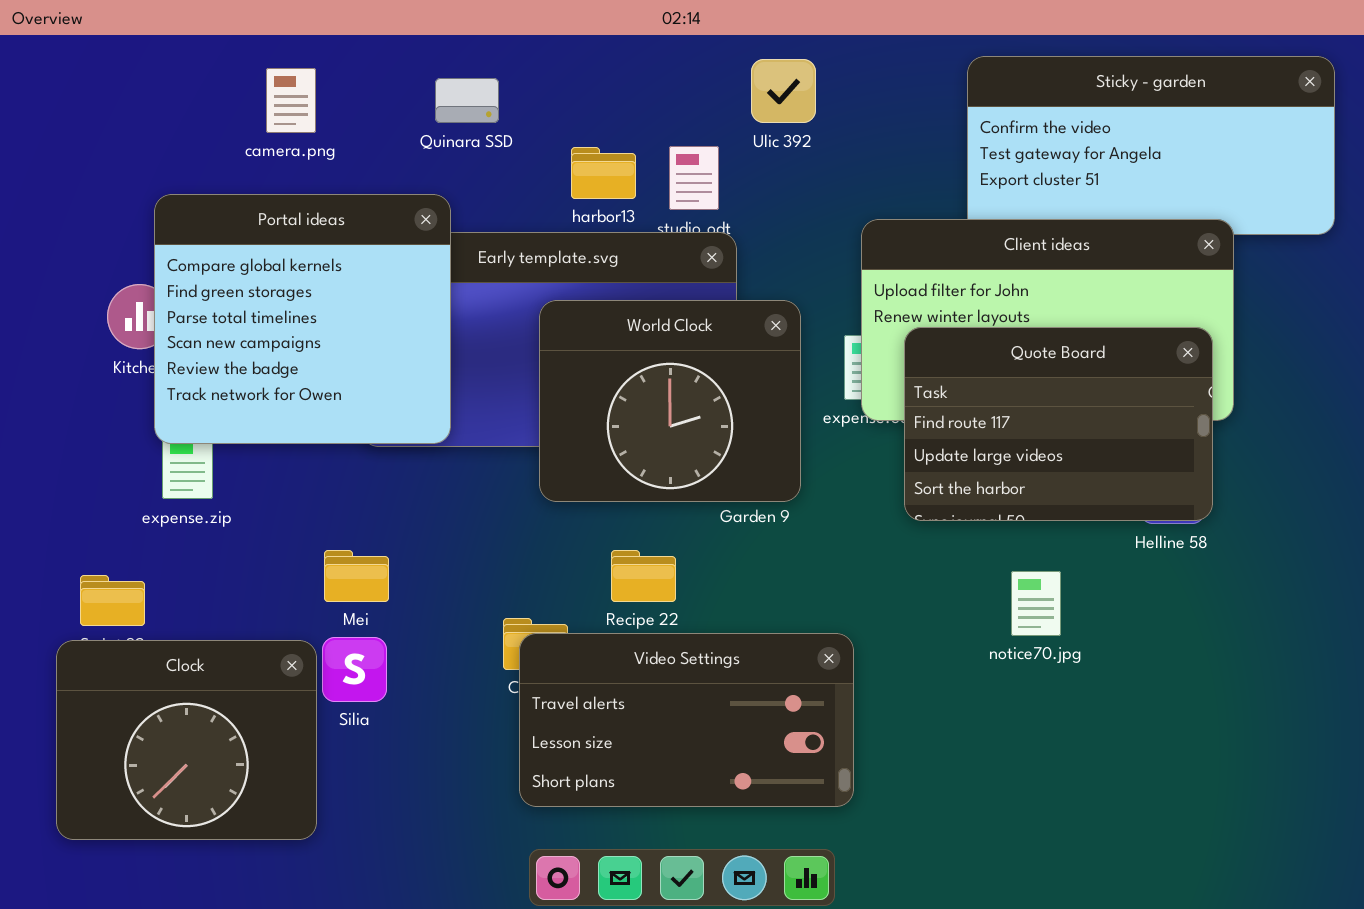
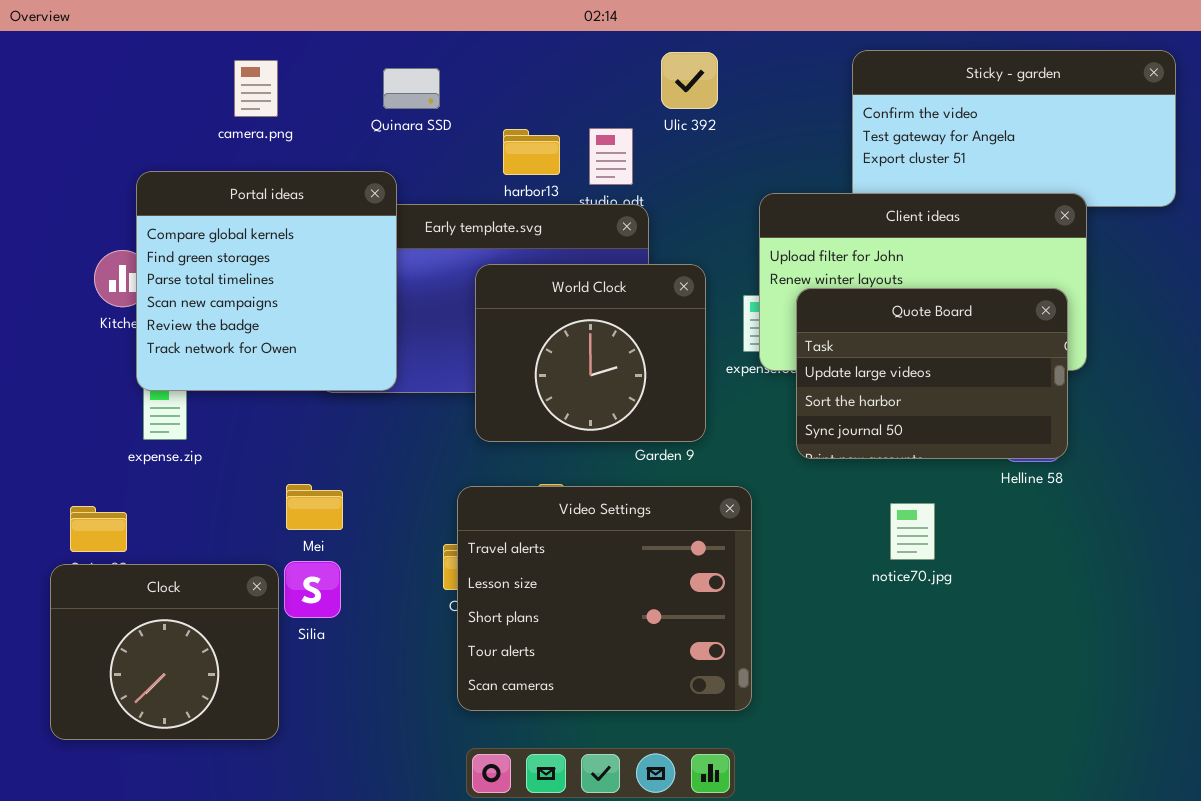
Quote Board: [904,327,1213,521] -> [796,288,1068,459], scrolled down 1 row
Video Settings: [519,633,854,807] -> [457,486,752,711], resized

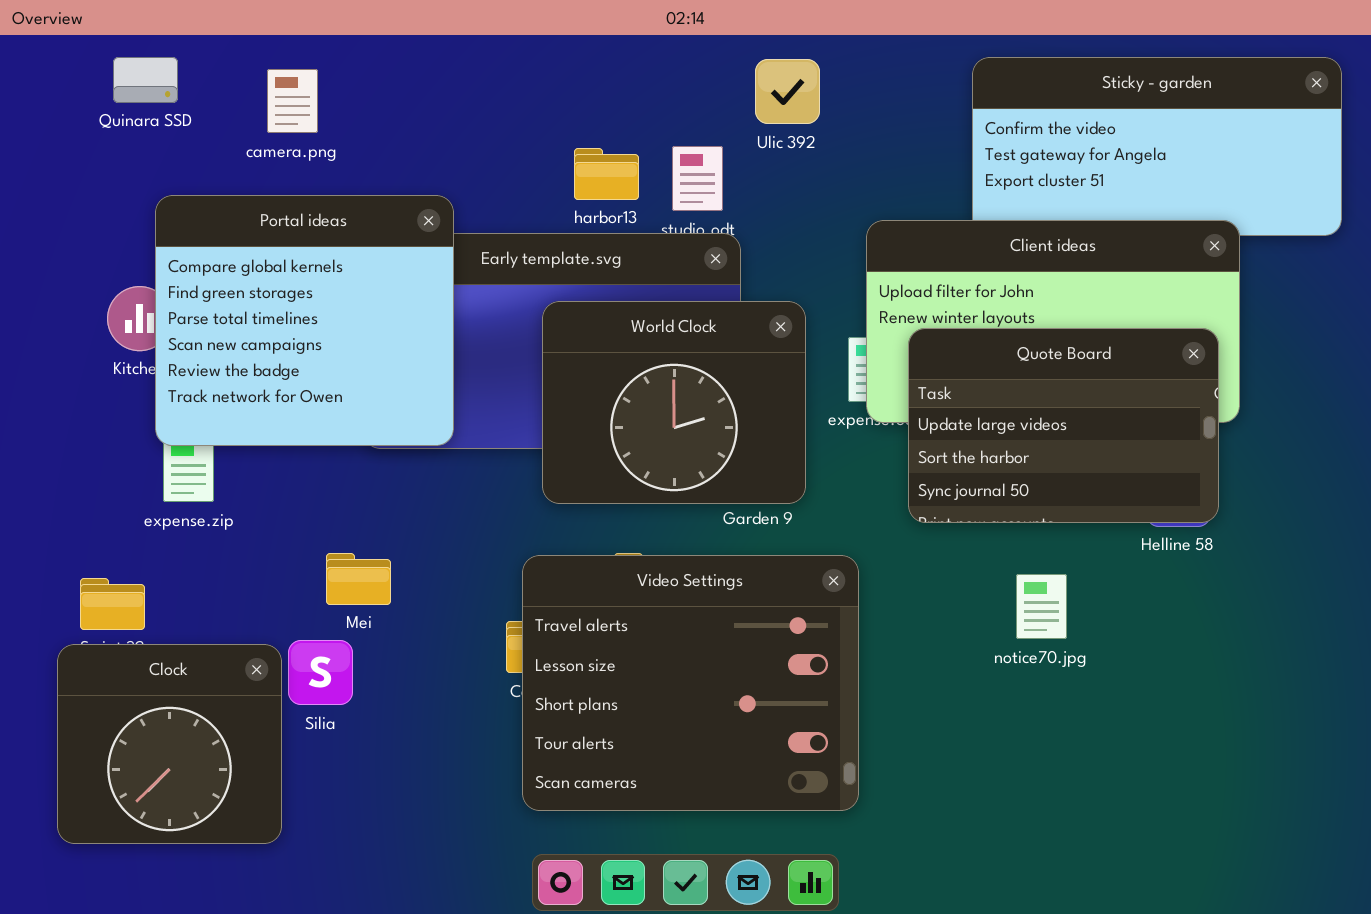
Quinara SSD: [383,68,440,109] -> [113,57,178,103], moved
Silia: [284,561,341,618] -> [288,640,353,705], moved
Clock: [50,564,279,740] -> [57,644,282,844], resized

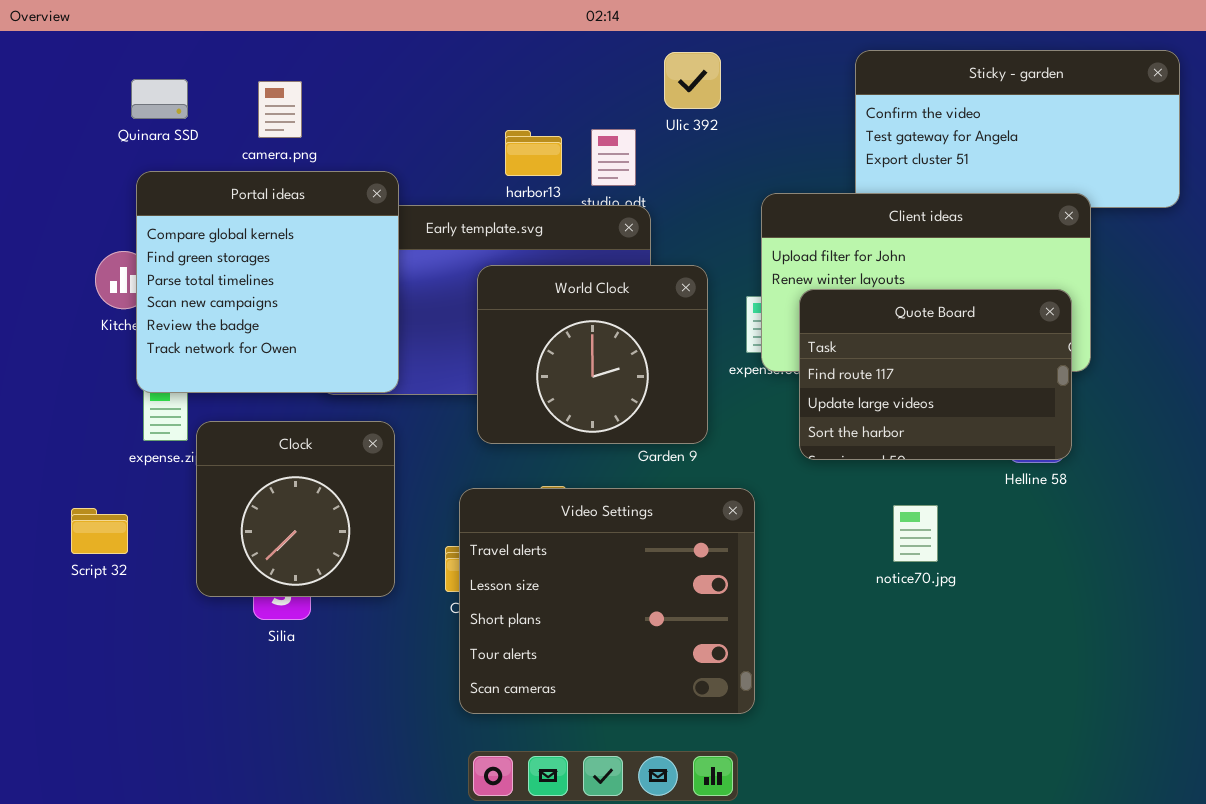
Quinara SSD: [113,57,178,103] -> [131,79,188,119], moved
camera.png: [267,69,318,133] -> [258,81,302,138], moved
Quote Board: [908,328,1219,523] -> [799,289,1072,460], scrolled up 1 row
Clock: [57,644,282,844] -> [196,421,395,597], moved

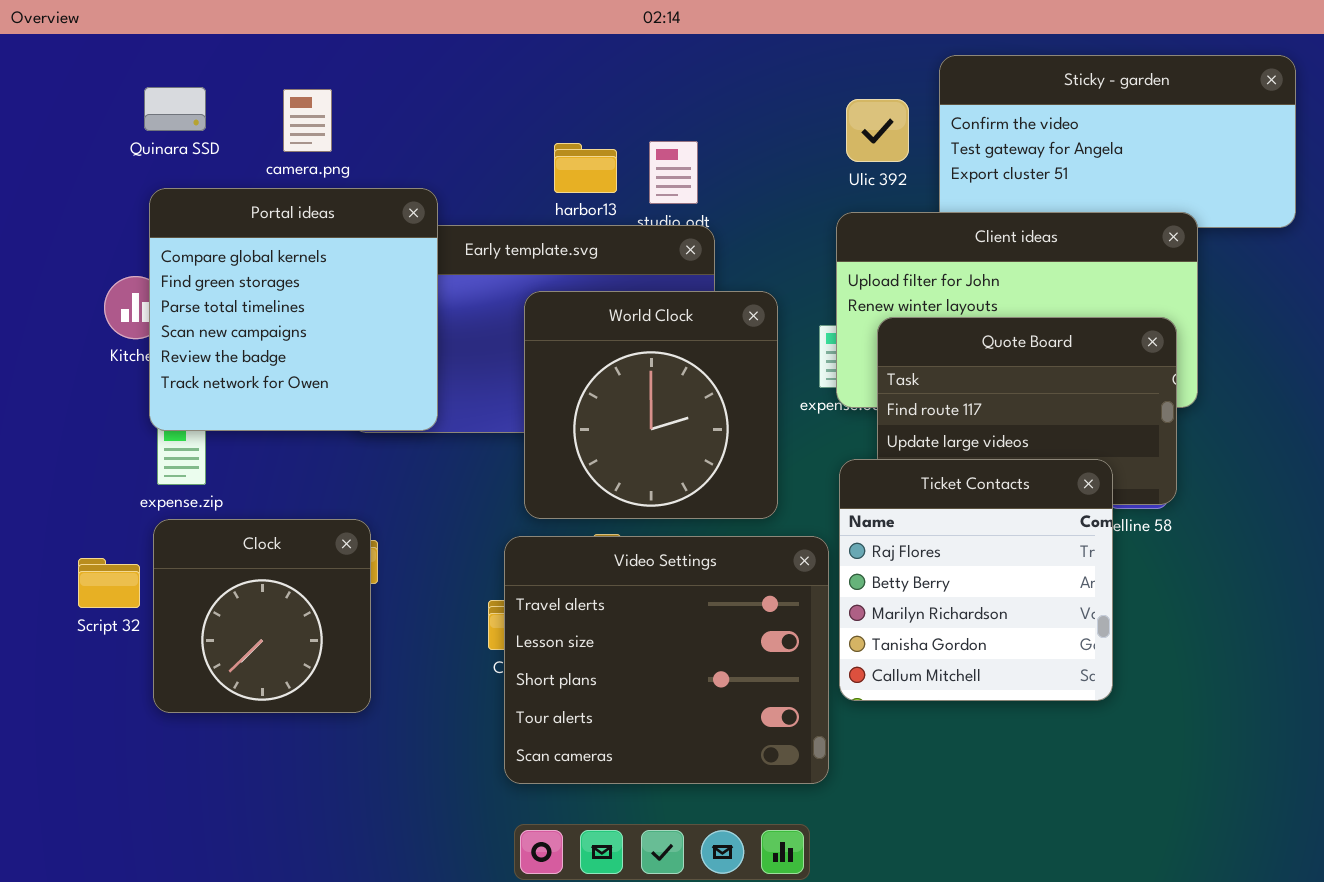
Ulic 392: [664,52,721,109] -> [846,99,909,162], moved
World Clock: [477,265,708,444] -> [524,291,778,519], resized
Ticket Contacts: none -> [839,459,1113,701], opened
Clock: [196,421,395,597] -> [153,519,371,713], moved

